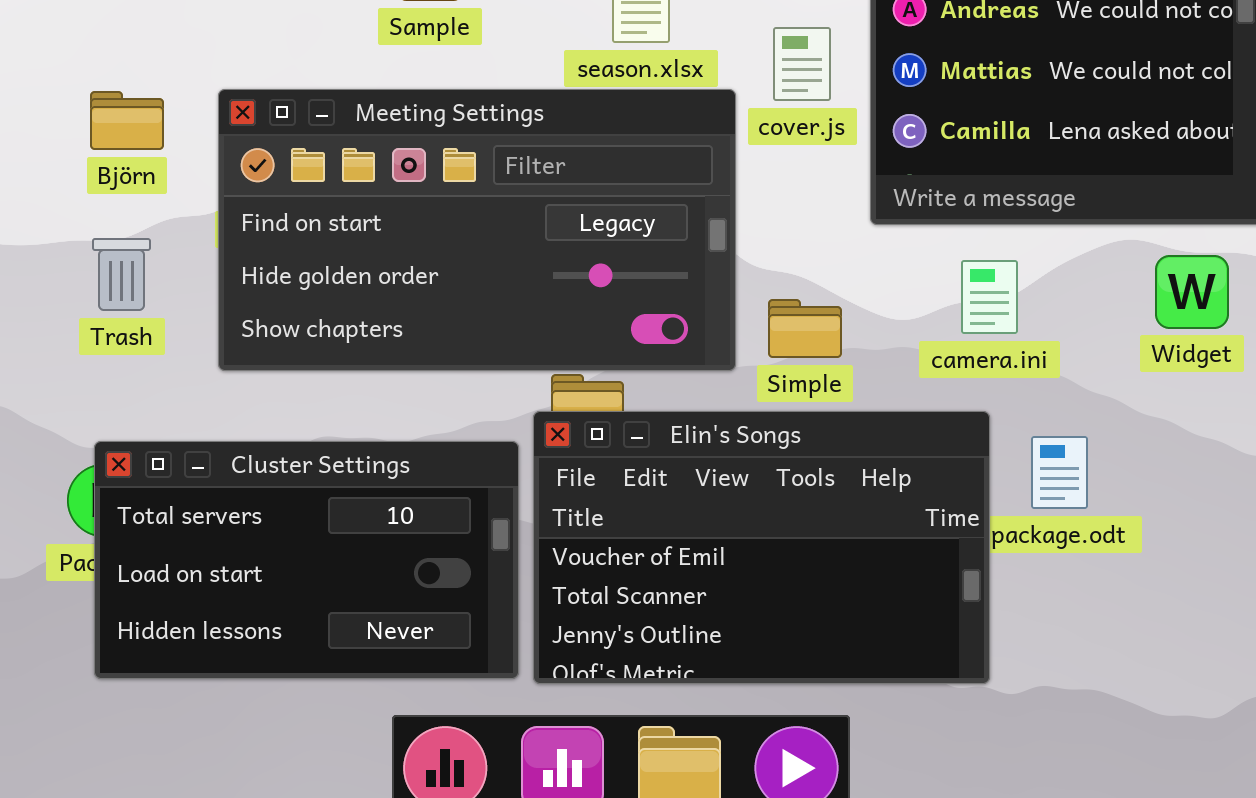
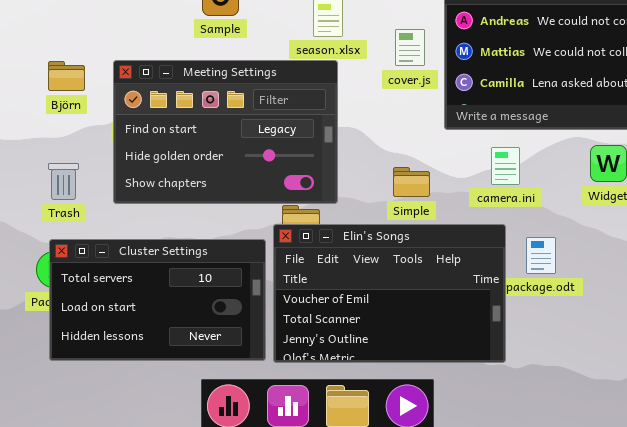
Meeting Settings: [218,89,736,371] -> [113,60,338,204], resized
Trash: [92,238,151,311] -> [48,163,79,200], moved

